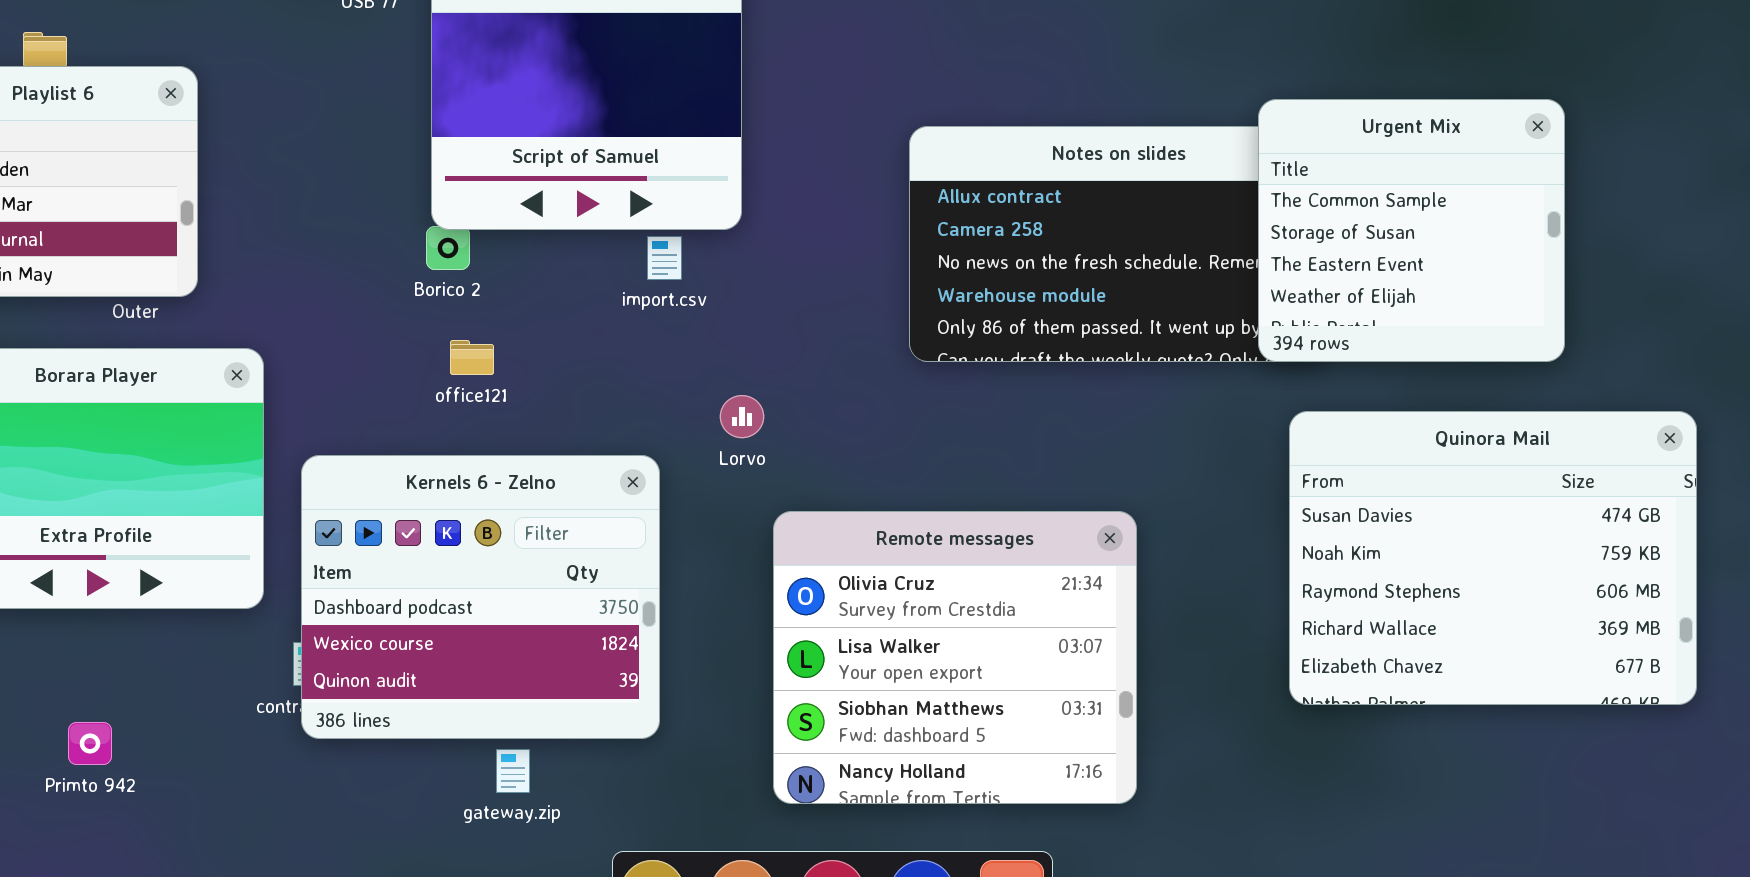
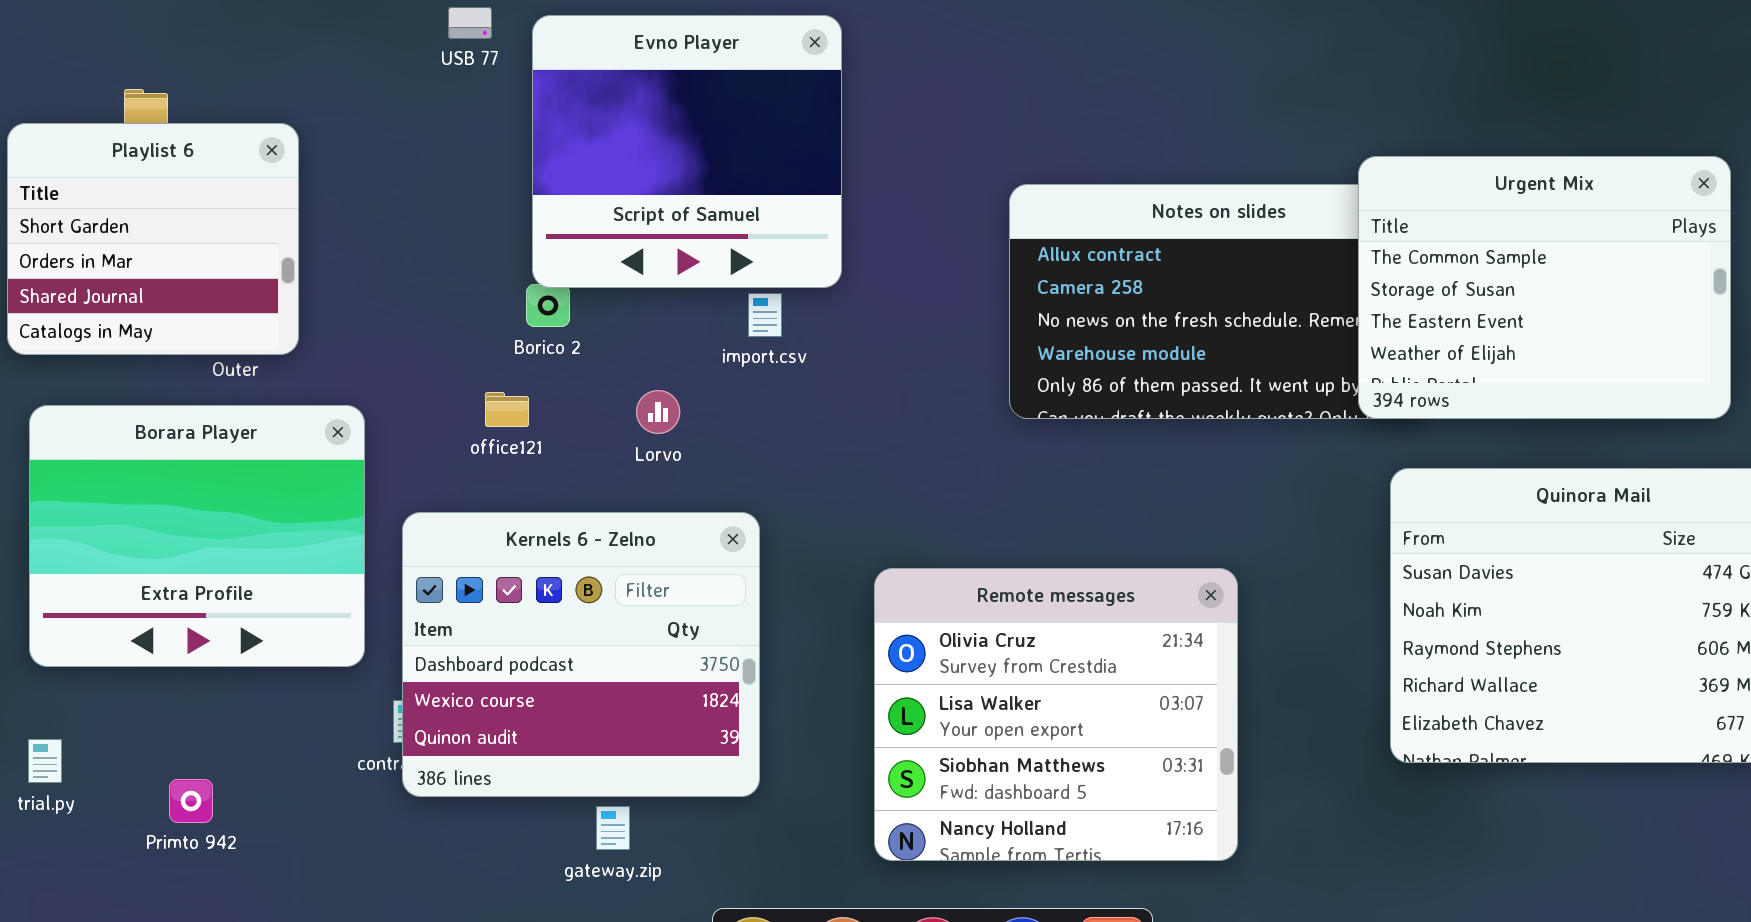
Urgent Mix: [1258,99,1565,362] -> [1358,156,1731,419], resized
office121: [450,340,494,375] -> [485,392,529,427], moved
Lorvo: [720,395,764,438] -> [636,390,680,434], moved

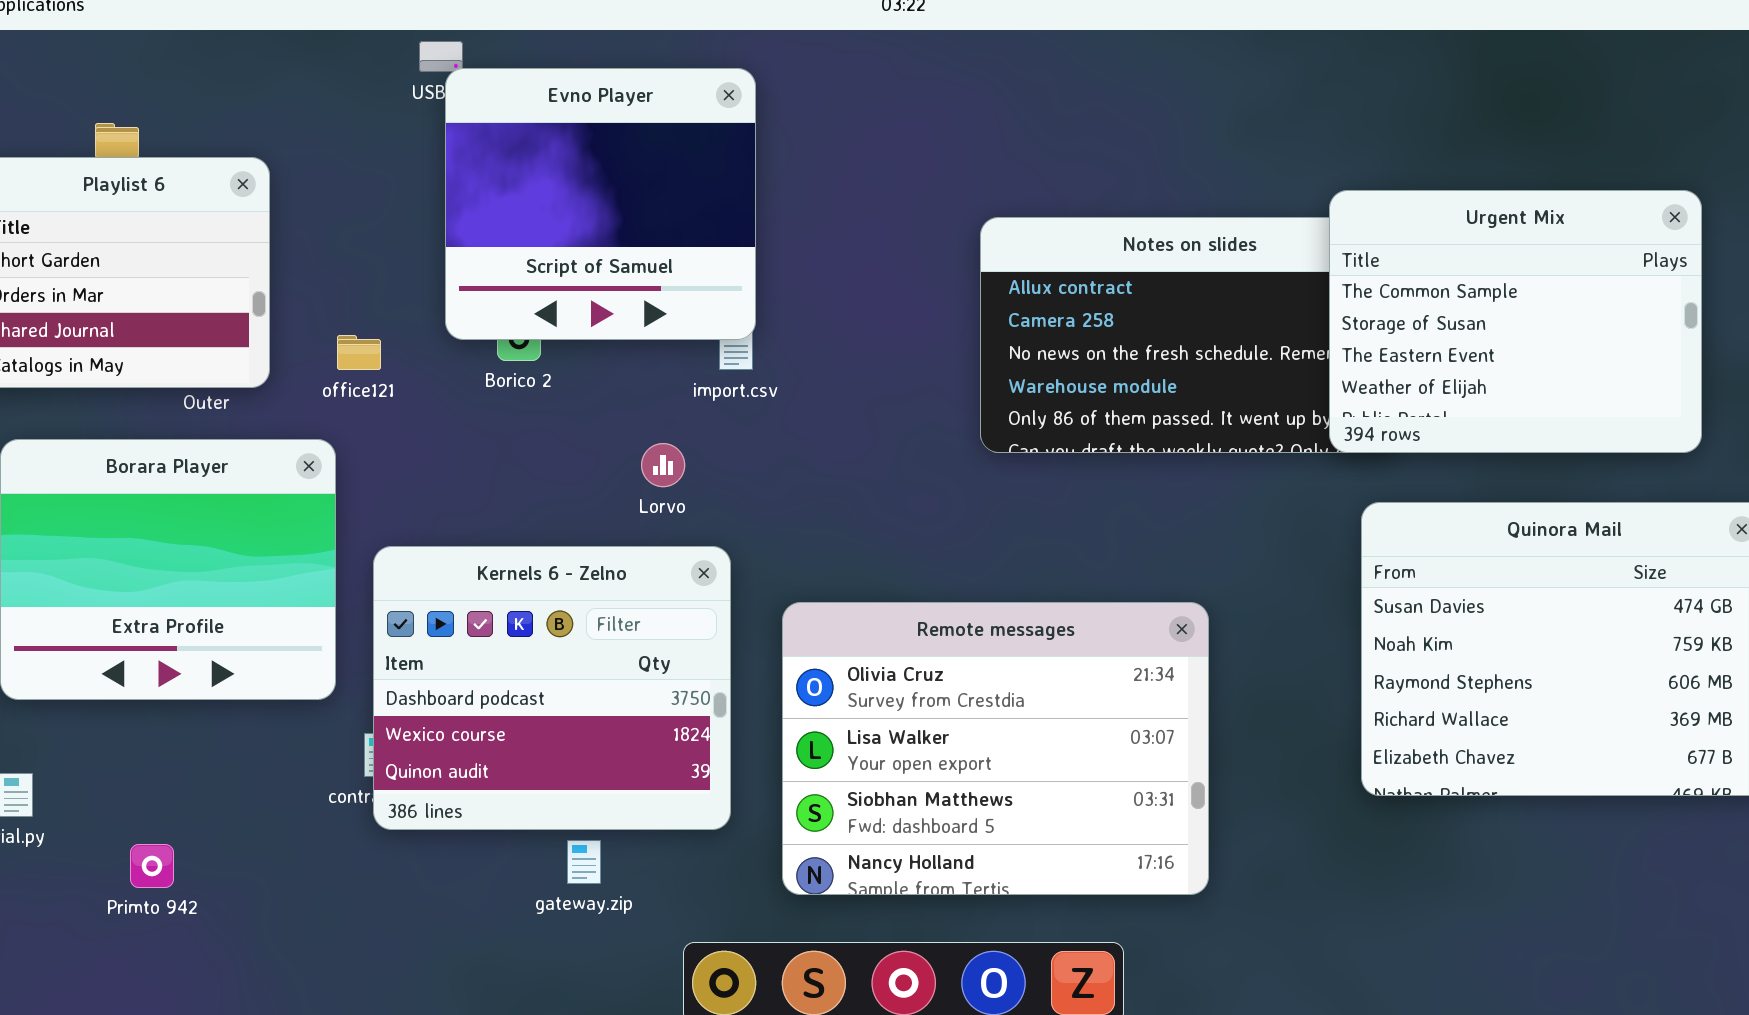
Evno Player: [532,15,842,288] -> [445,68,756,340], moved
Lorvo: [636,390,680,434] -> [641,443,685,487], moved
office121: [485,392,529,427] -> [337,335,381,370], moved
Remote messages: [874,568,1238,861] -> [782,602,1209,895], resized
Primto 942: [169,779,213,823] -> [130,844,174,888], moved

